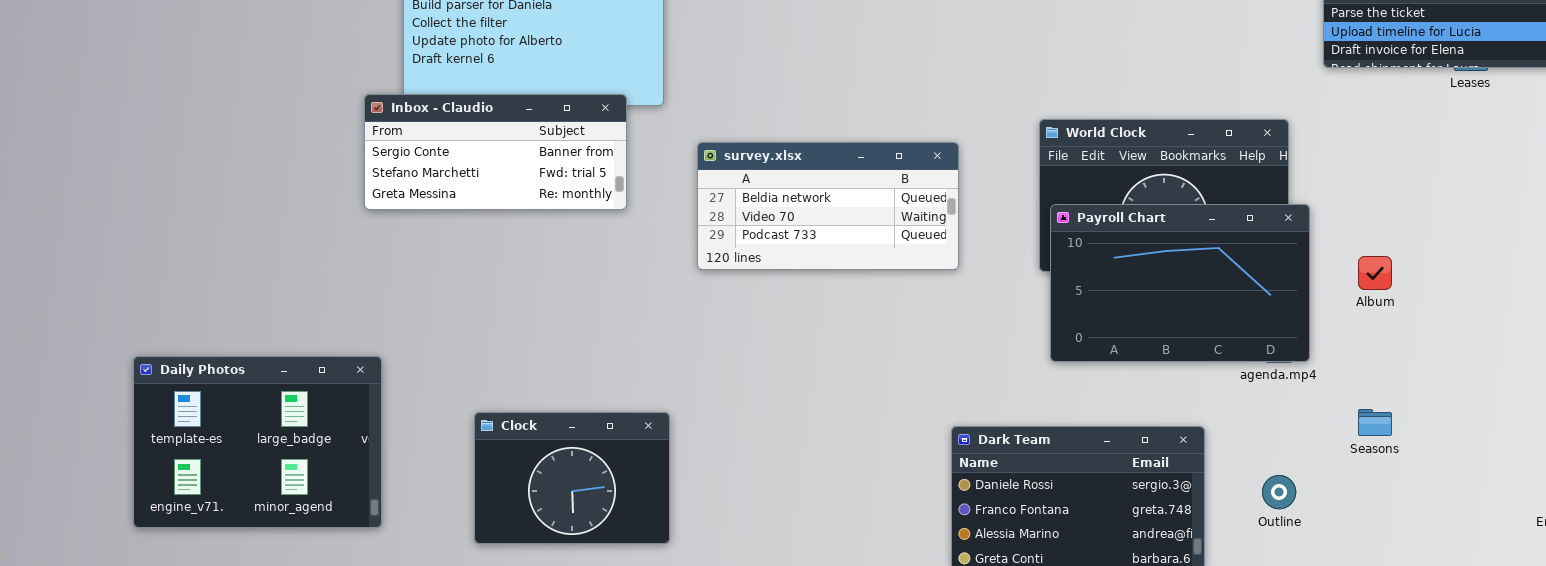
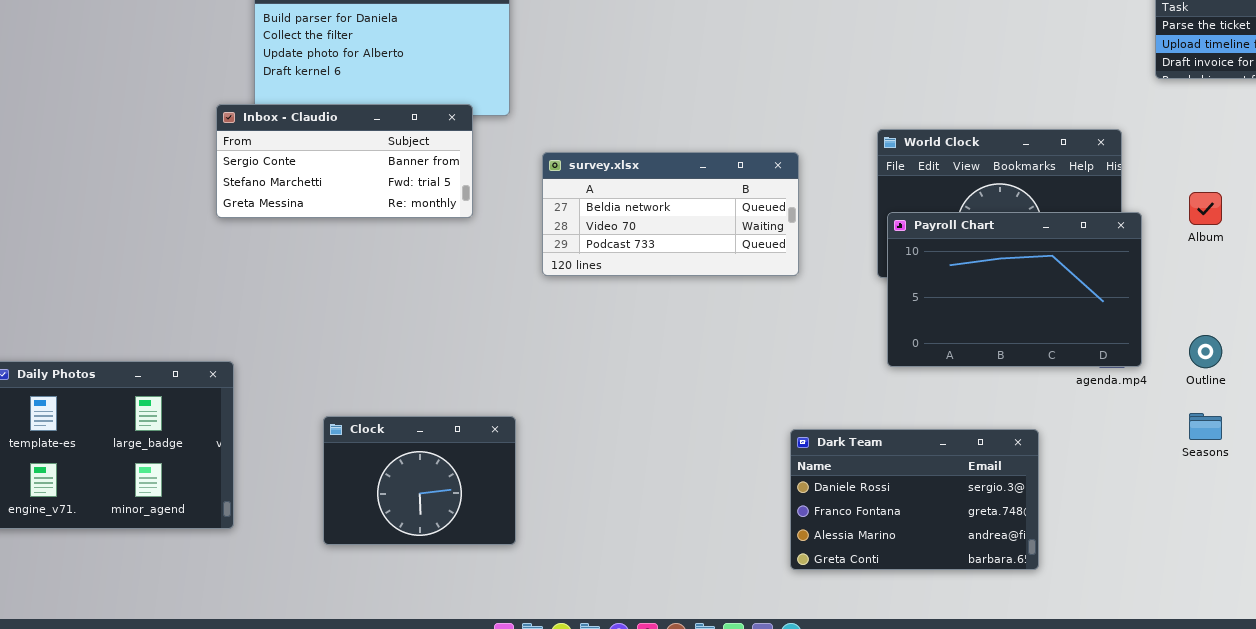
Album: [1358,256,1392,290] -> [1189,192,1222,225], moved
Outline: [1262,475,1296,509] -> [1189,335,1222,368], moved

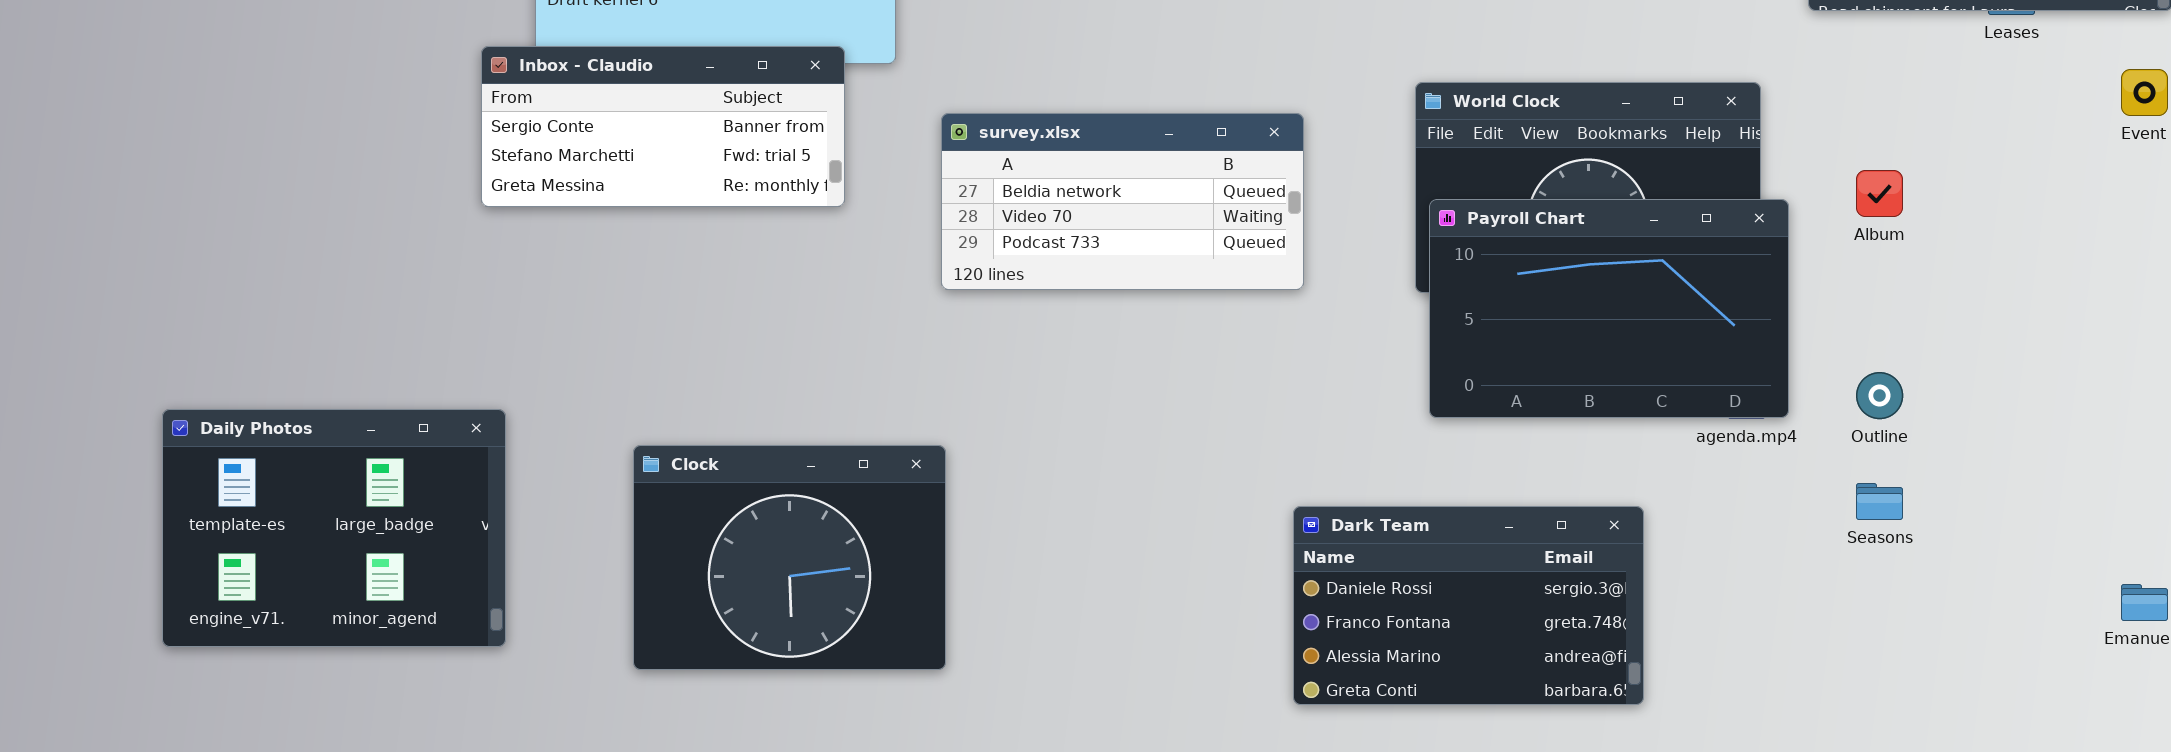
Clock: [323,416,516,545] -> [633,445,946,670], resized

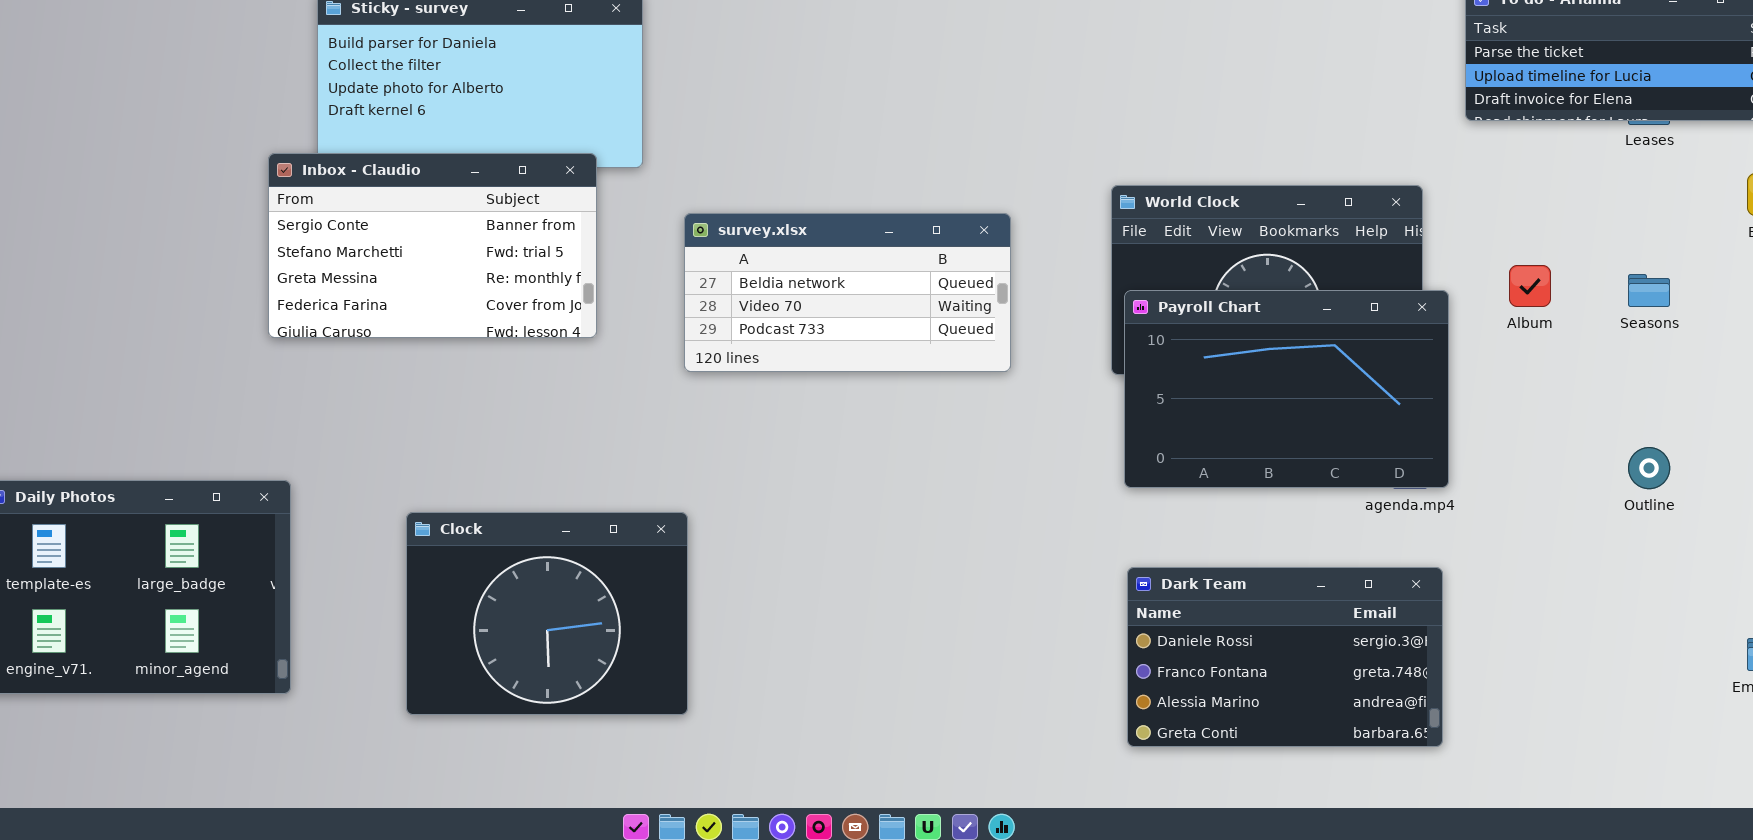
Inbox - Claudio: [481,46,845,207] -> [268,153,597,338], resized
Outline: [1856,372,1903,419] -> [1628,447,1670,489], moved
Seasons: [1856,483,1903,520] -> [1628,274,1670,307], moved
Dark Team: [1293,506,1644,705] -> [1127,567,1443,747], moved

